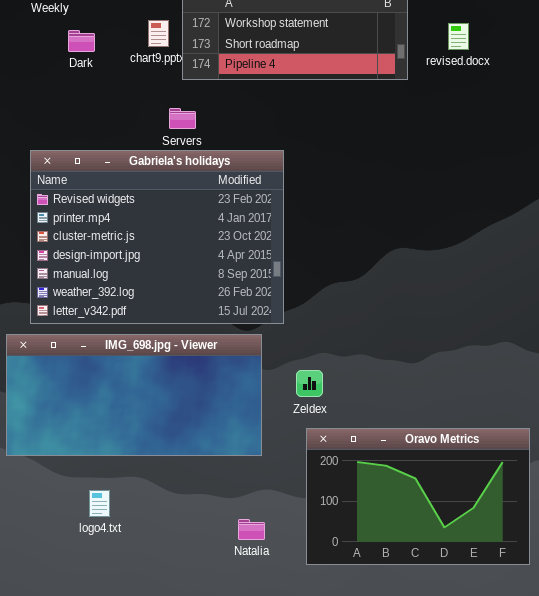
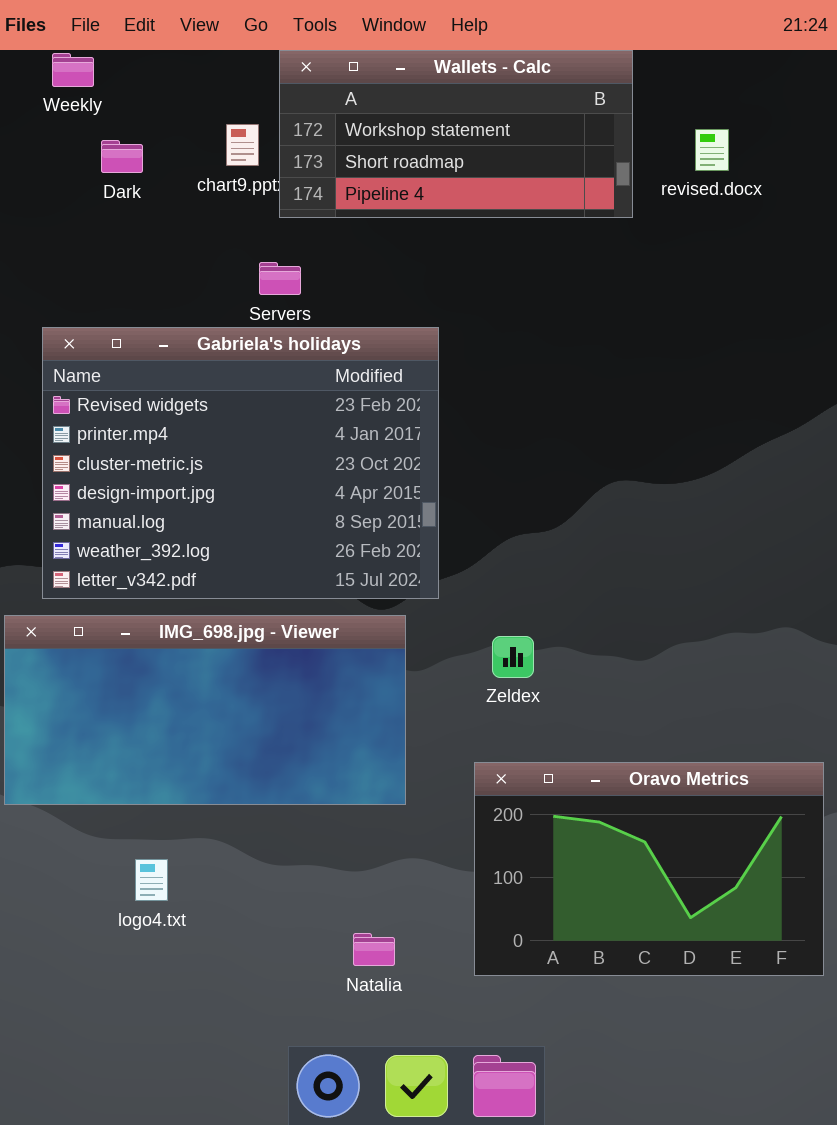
Zeldex: [296,370,323,397] -> [492,636,534,678], moved
Natalia: [238,519,265,540] -> [353,933,395,966], moved

